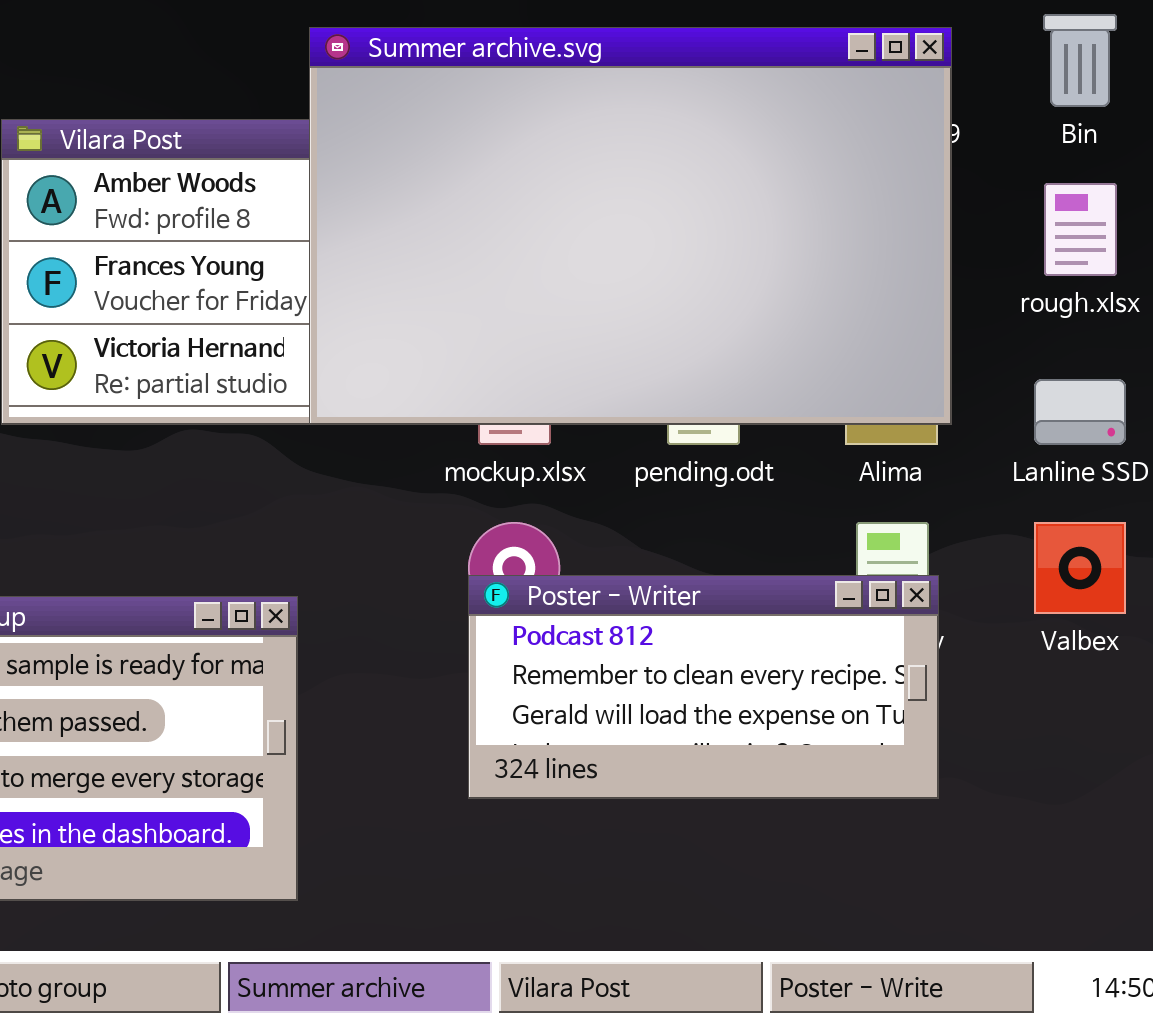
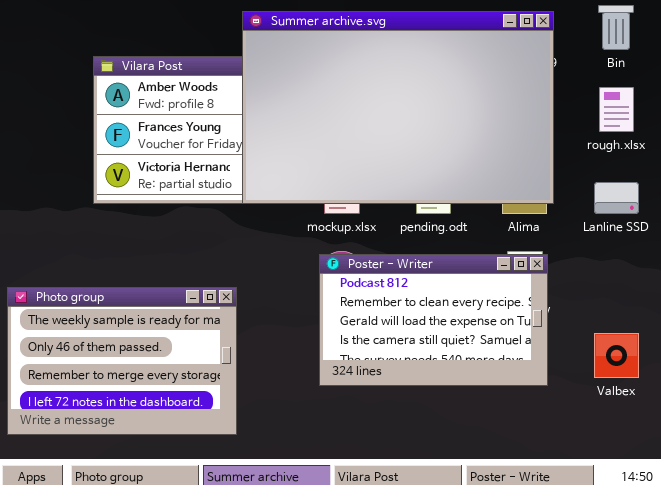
Valbex: [1034,522,1126,614] -> [594,333,639,378], moved
Poster - Writer: [468,575,939,799] -> [319,254,548,386], resized

